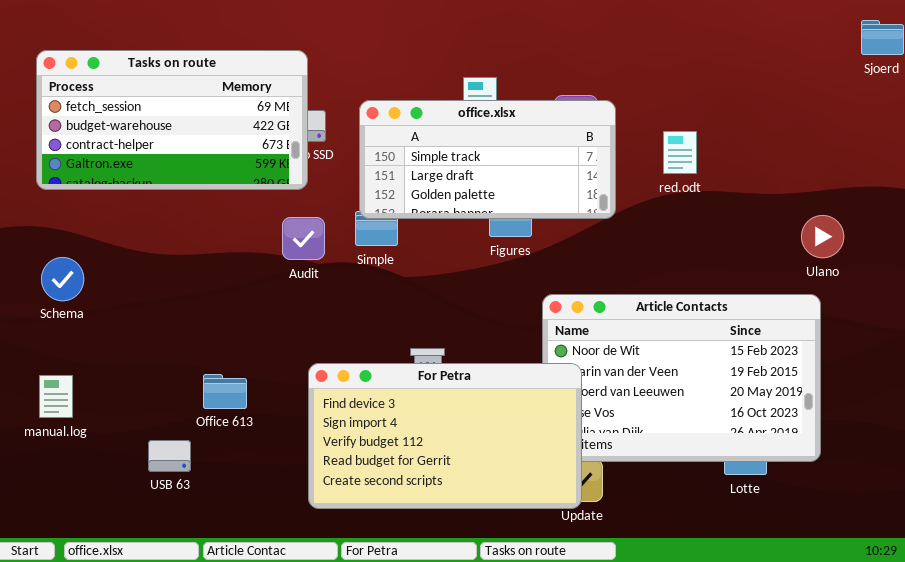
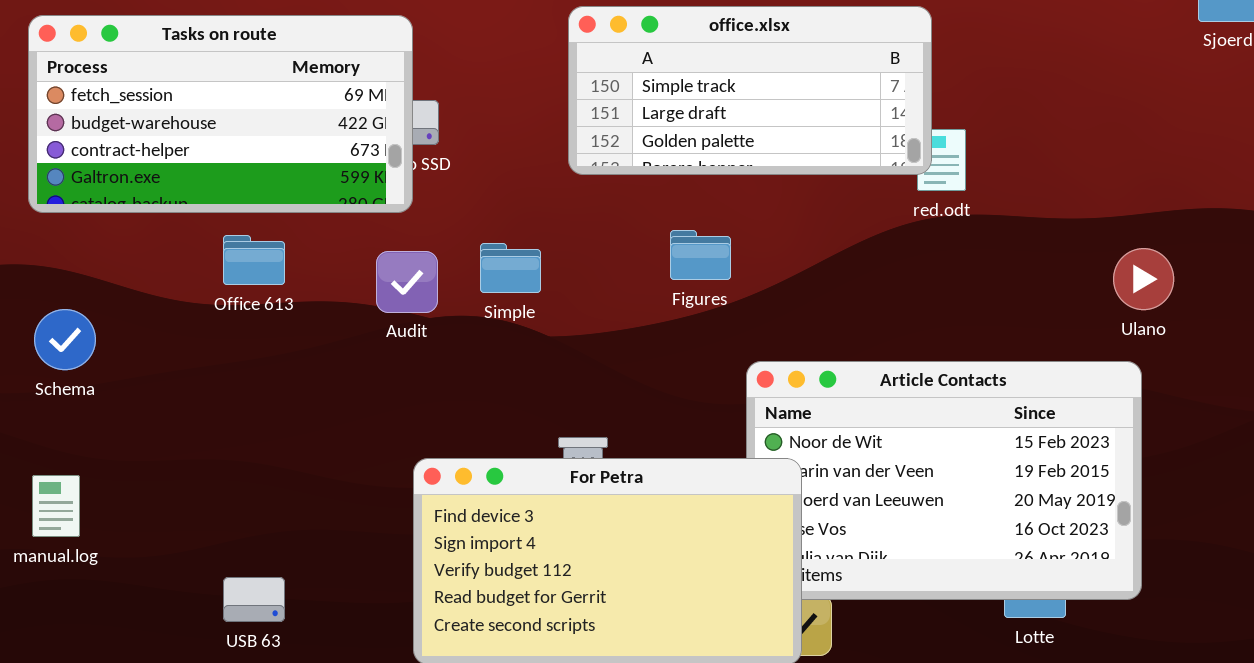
office.xlsx: [359,100,616,219] -> [568,6,932,175], moved
Office 613: [203,374,247,409] -> [223,235,285,285], moved
USB 63: [148,440,191,472] -> [223,577,285,622], moved

